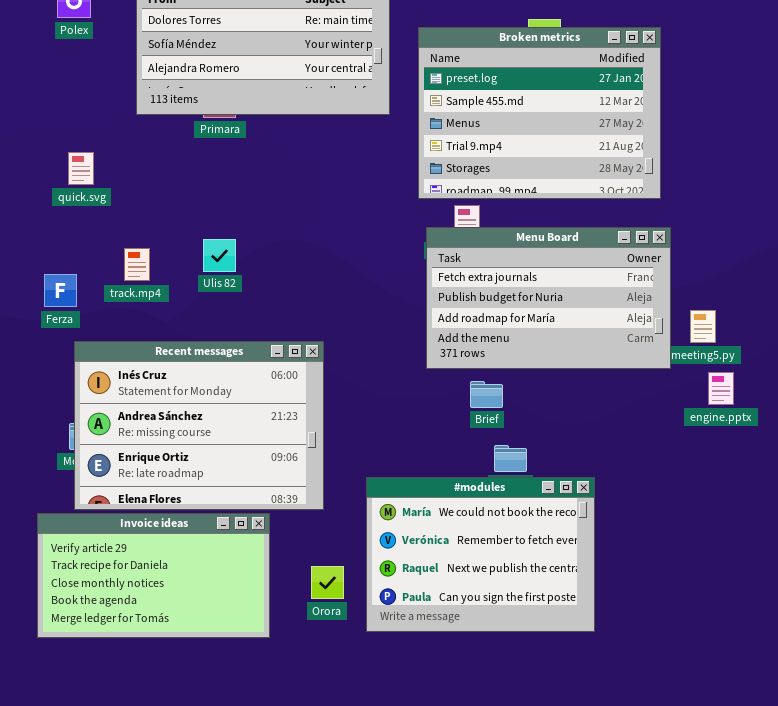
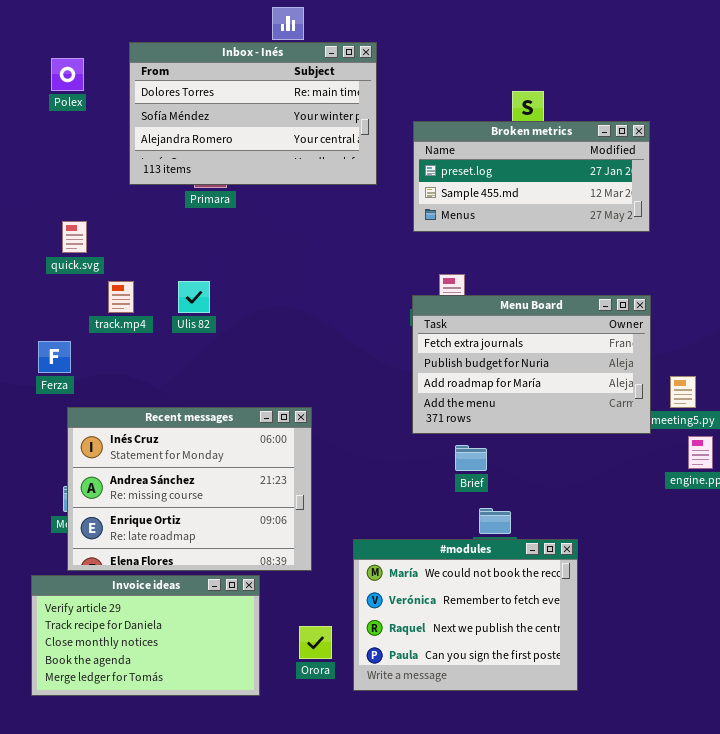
Broken metrics: [418,27,661,199] -> [413,121,650,232], moved, resized
Ulis 82: [203,239,236,272] -> [178,281,210,313], moved
track.mp4: [124,248,150,281] -> [108,281,134,313], moved

